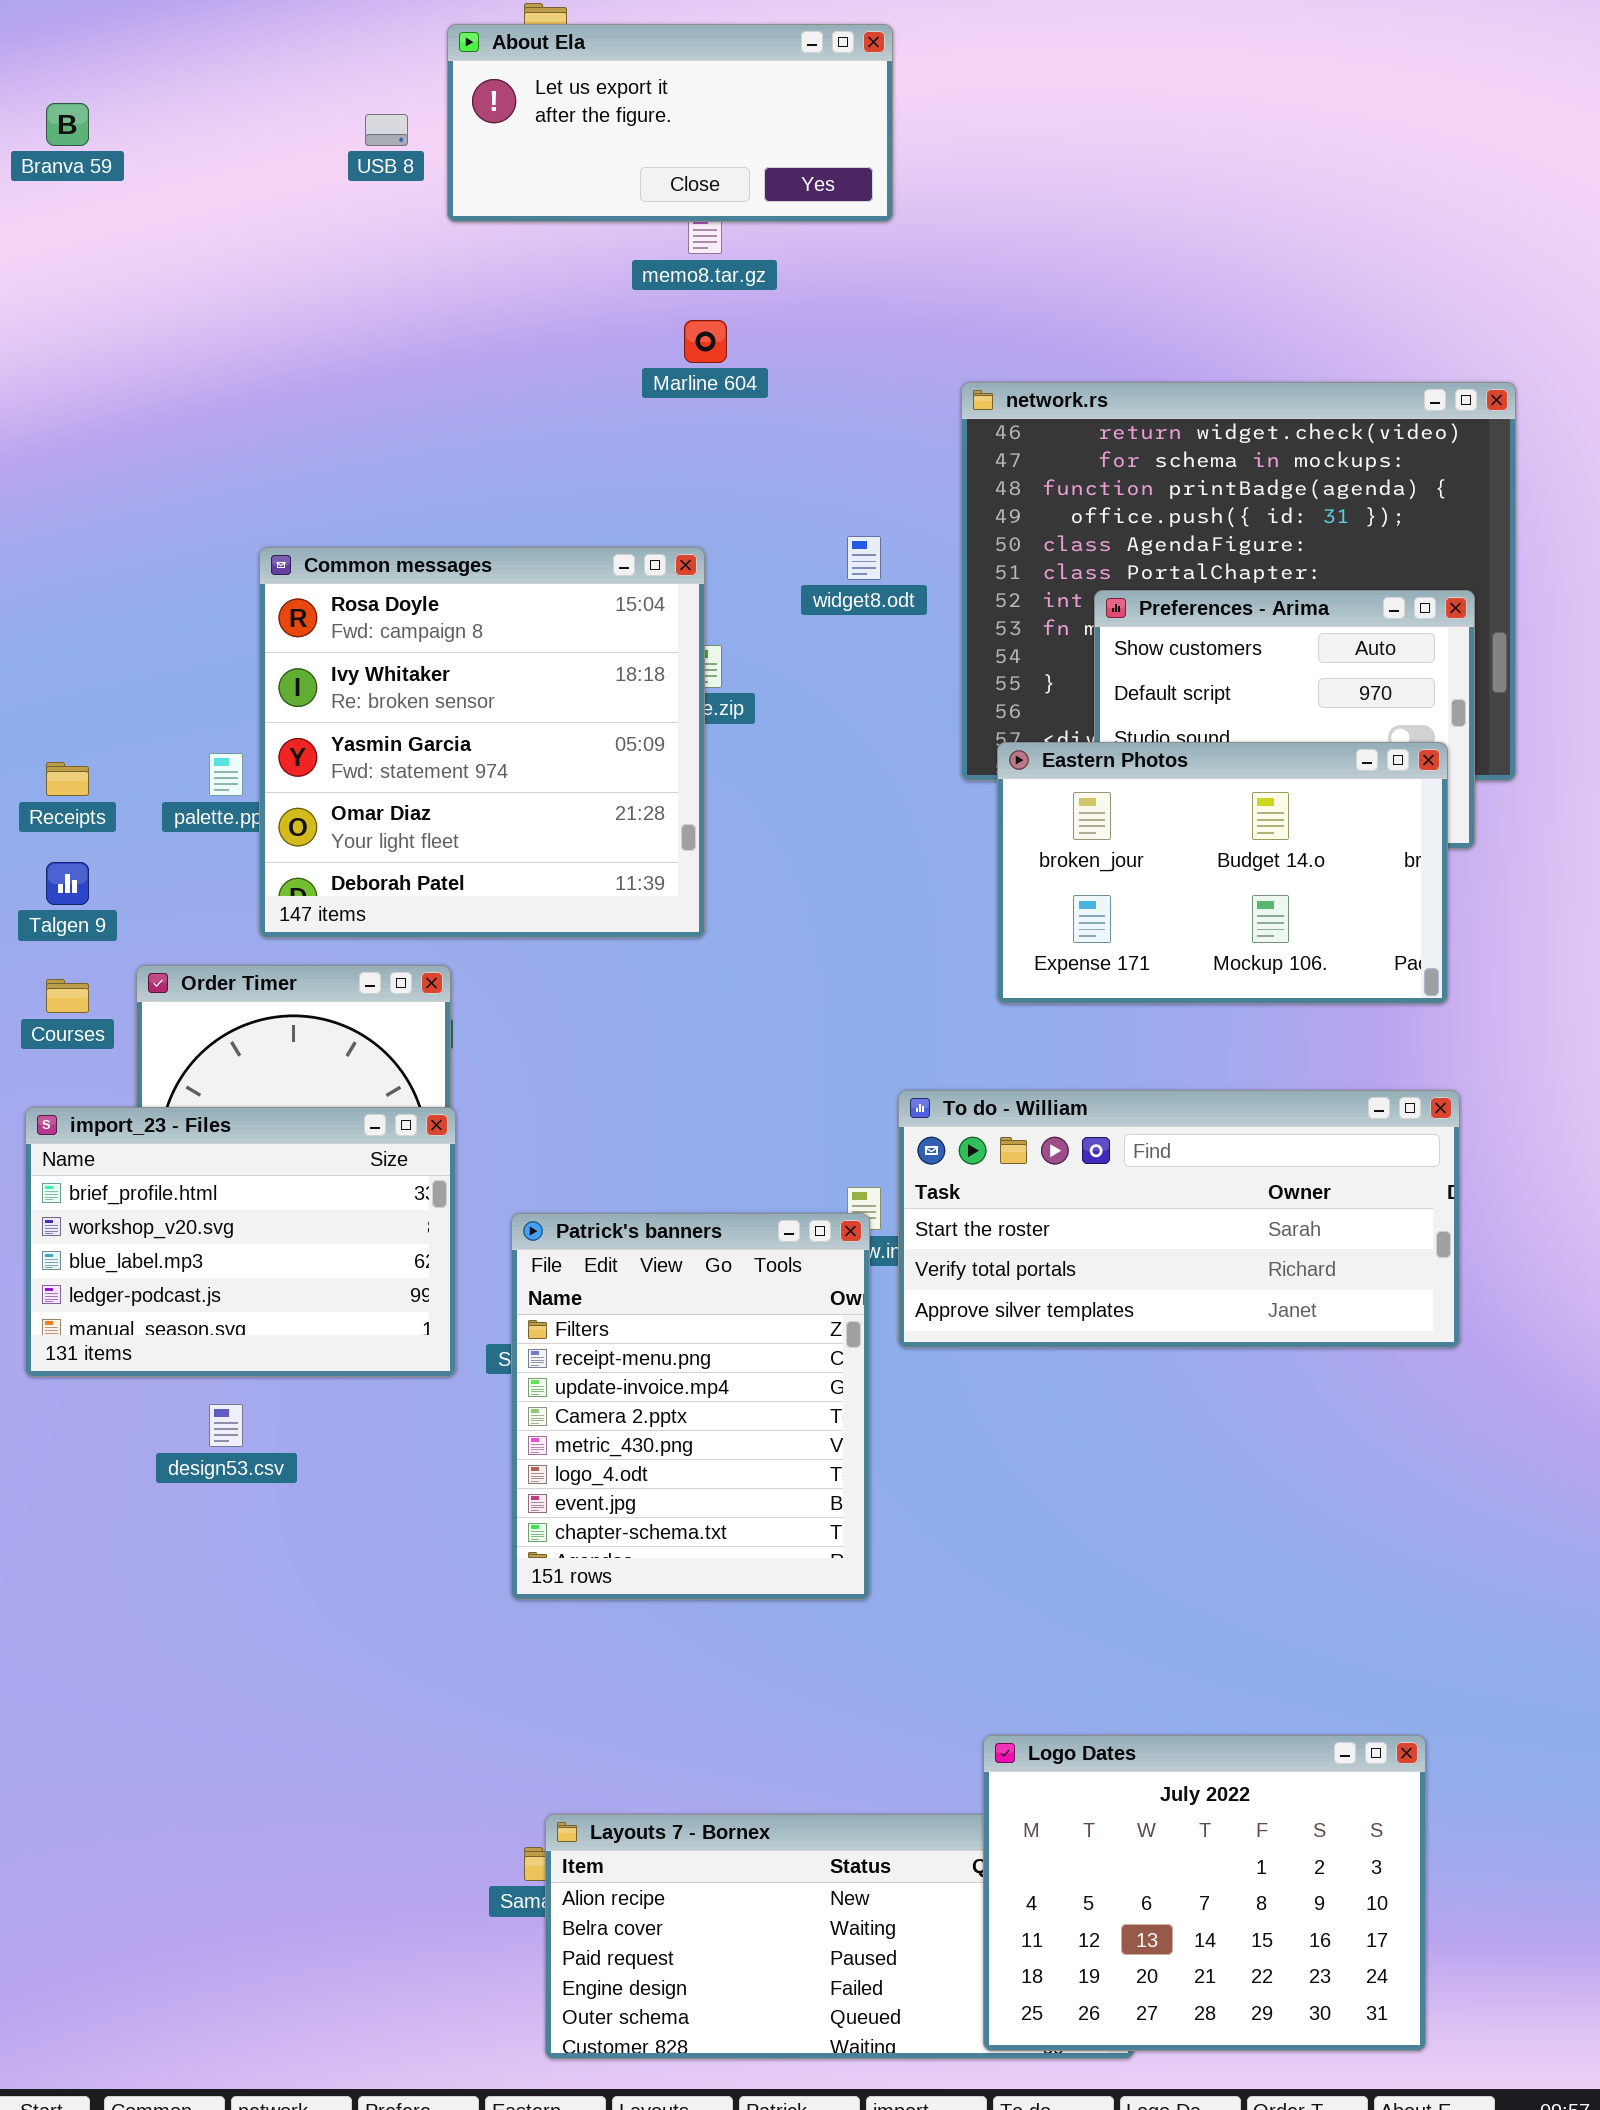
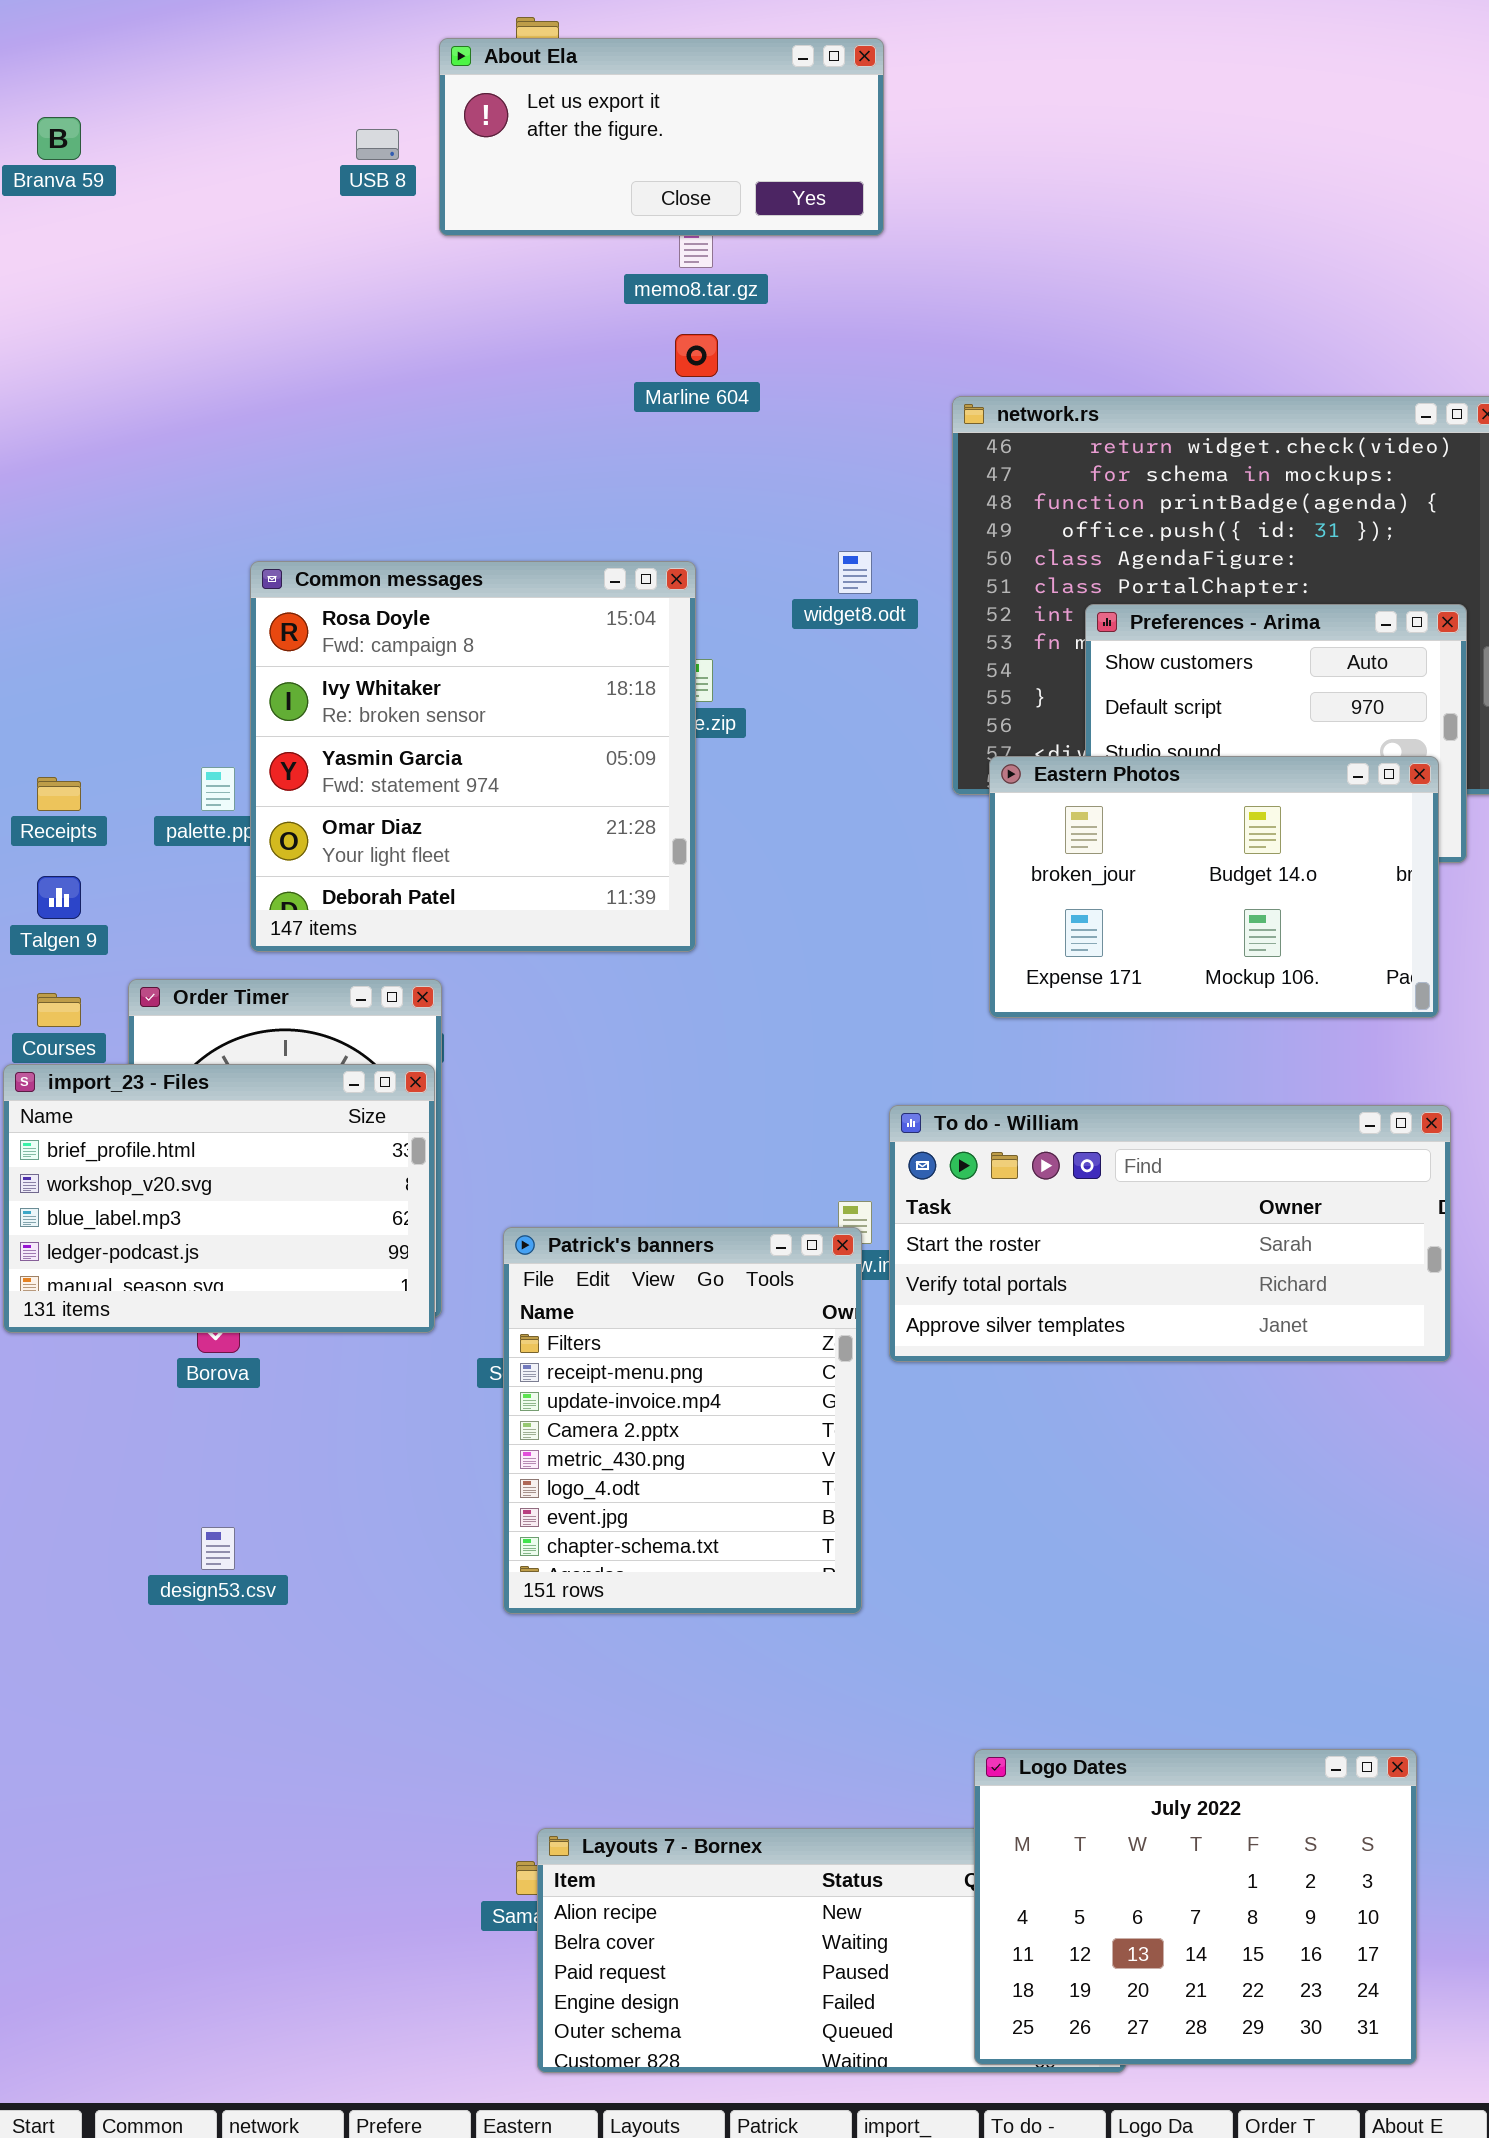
import_23 - Files: [25,1107,456,1377] -> [3,1064,435,1333], moved
design53.csv: [209,1404,243,1447] -> [201,1527,235,1570], moved

